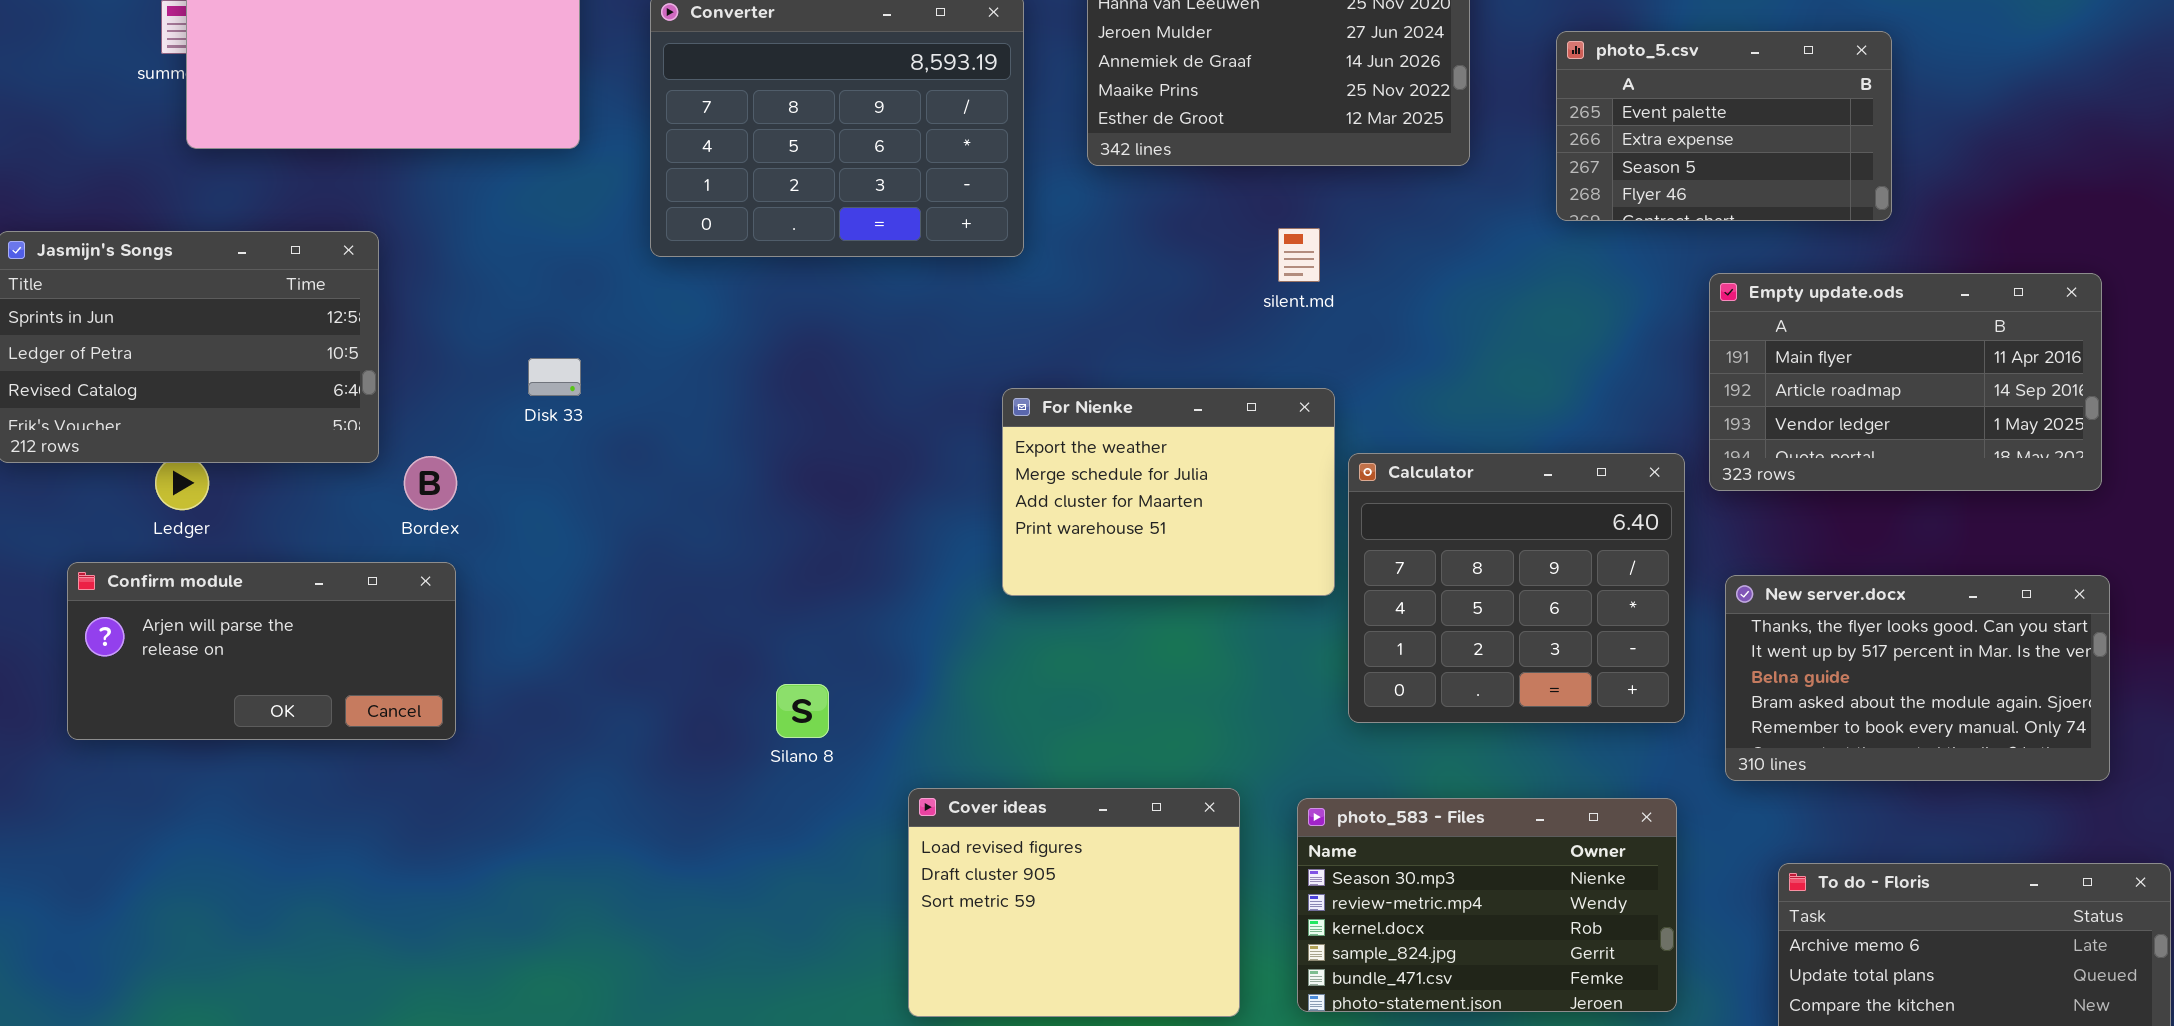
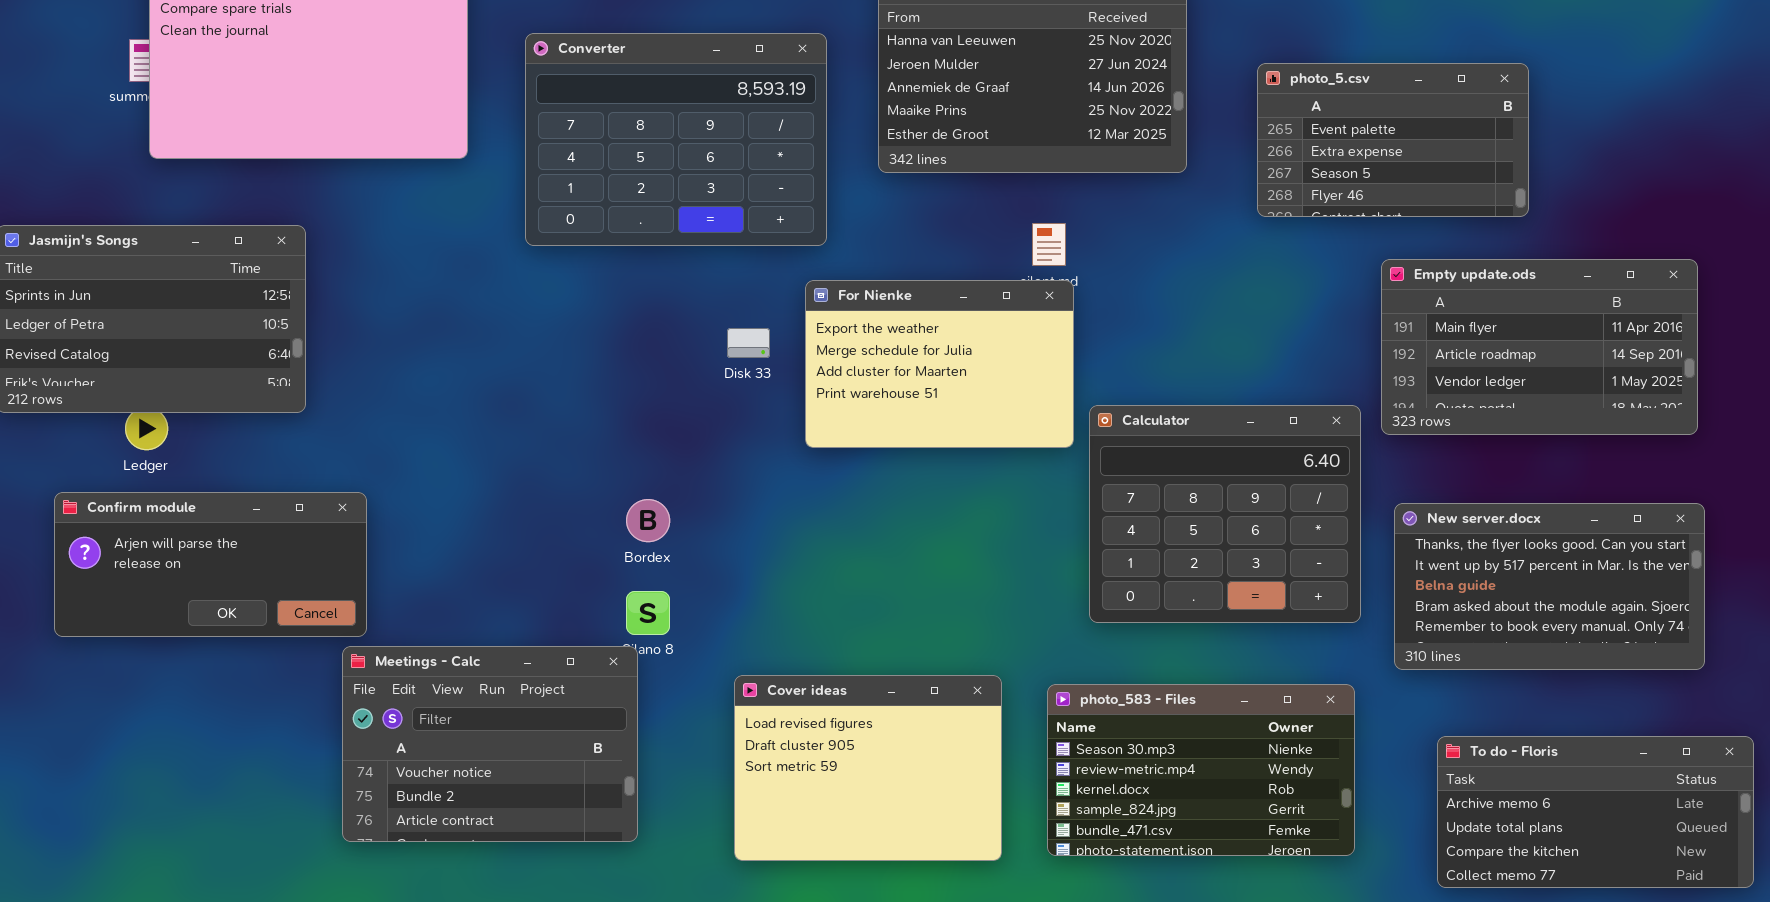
Disk 33: [528,358,581,396] -> [727,328,770,358], moved
For Nienke: [1002,388,1335,596] -> [805,280,1074,448], moved
Bordex: [404,456,457,510] -> [626,499,670,542], moved
Meetings - Calc: none -> [342,646,638,842], opened

